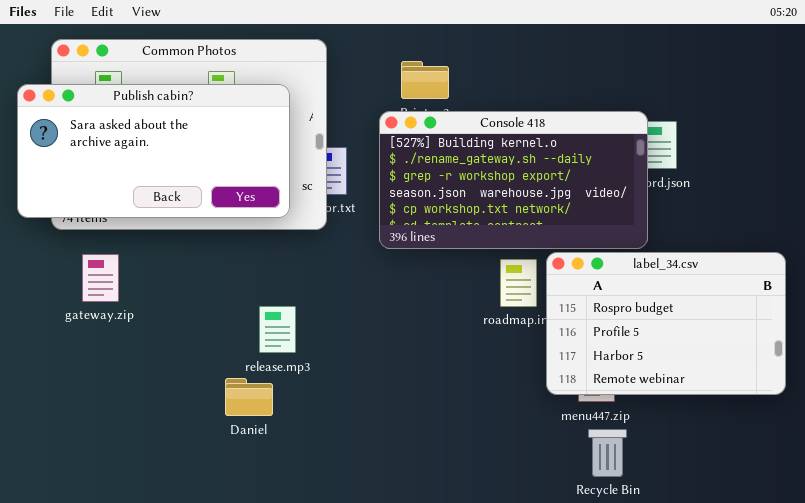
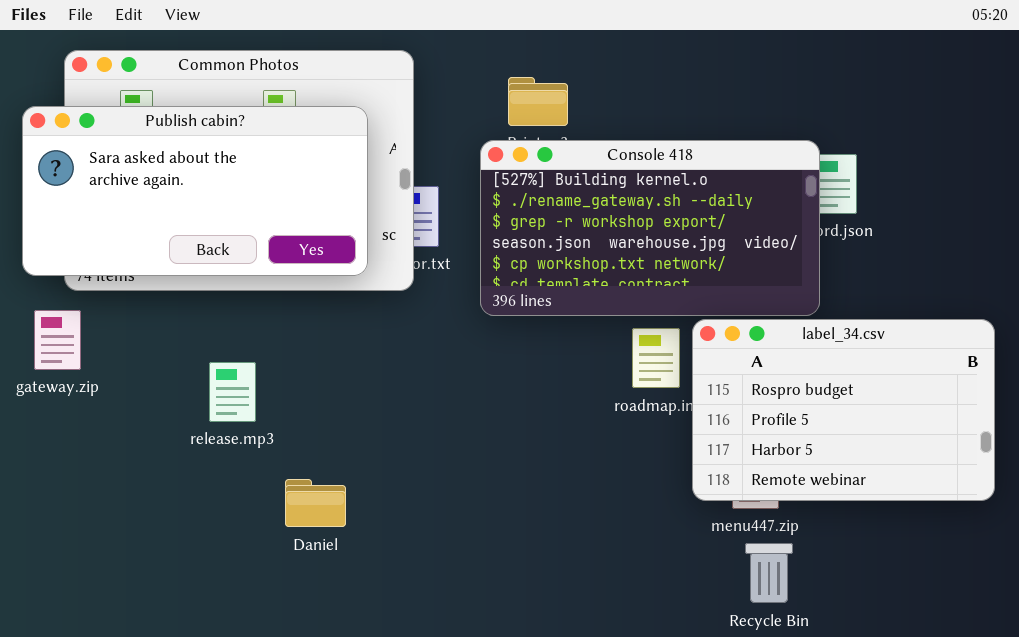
gateway.zip: [82,254,119,302] -> [34,310,81,370], moved
release.mp3: [259,306,296,353] -> [209,362,256,422], moved

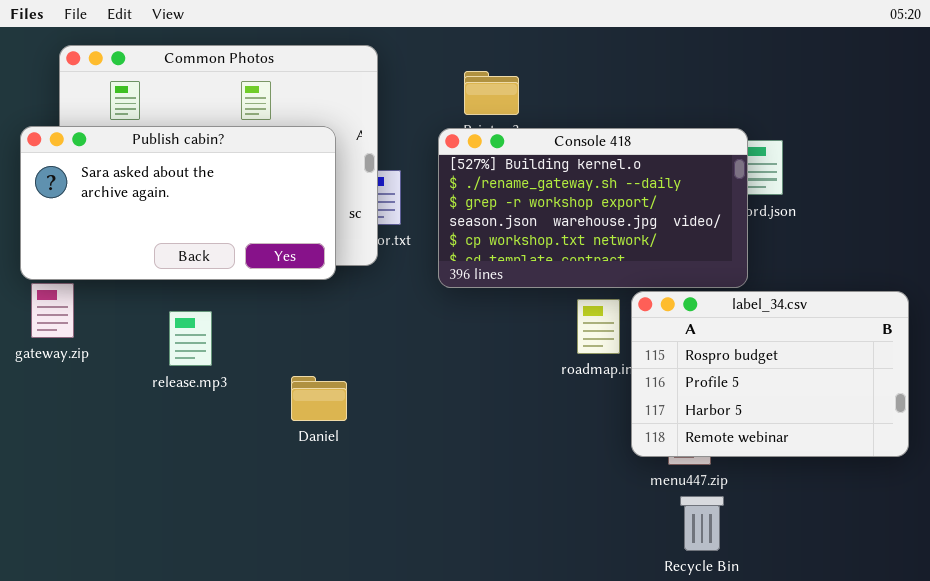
Publish cabin?: [22,106,368,276] -> [20,126,336,280], moved
release.mp3: [209,362,256,422] -> [169,311,212,366], moved
Daniel: [285,479,346,527] -> [291,376,347,421], moved

